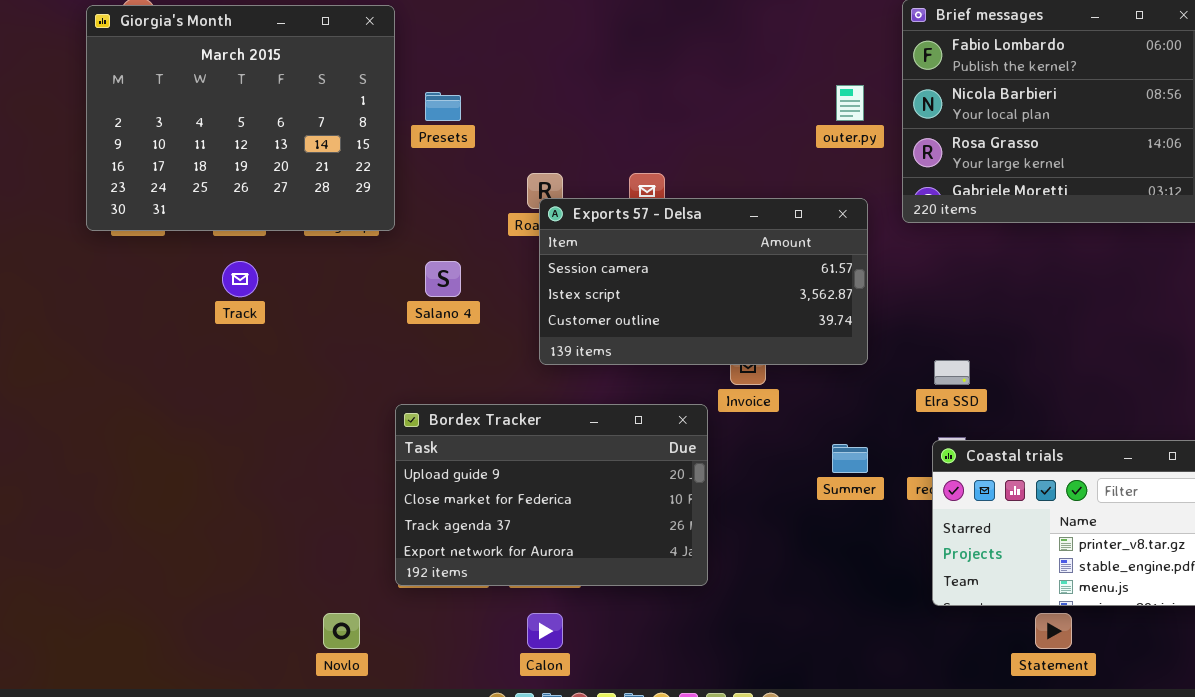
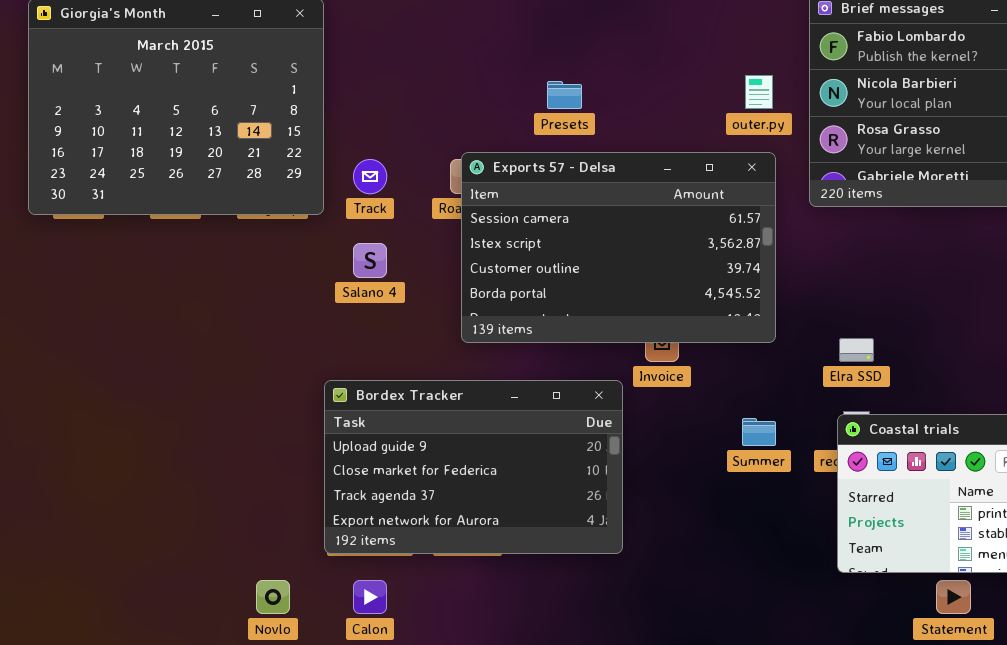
Presets: [425,92,461,121] -> [547,81,582,109], moved
Exports 57 - Delsa: [539,198,868,365] -> [461,152,776,343], resized
Track: [222,261,258,297] -> [353,159,387,194], moved
Calon: [527,613,563,649] -> [353,580,387,614], moved

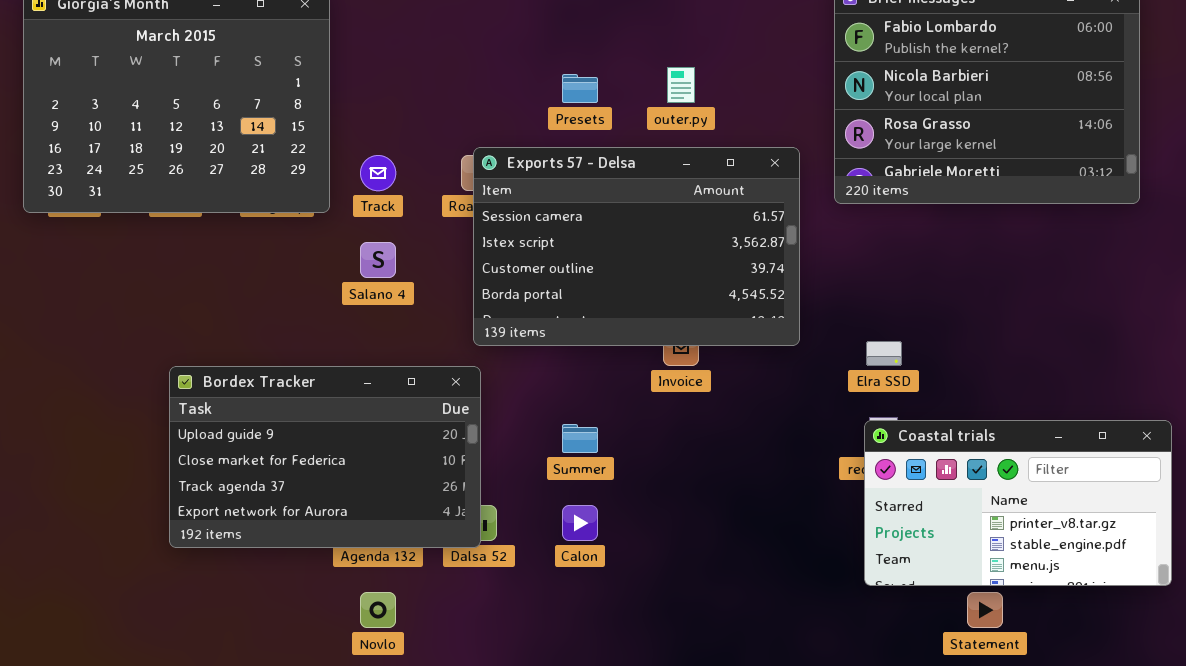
outer.py: [745,75,773,109] -> [667,67,695,103], moved
Bordex Tracker: [324,380,623,554] -> [169,366,481,548], moved
Summer: [742,418,776,446] -> [562,424,598,453], moved
Novlo: [256,580,290,614] -> [360,592,396,628], moved
Calon: [353,580,387,614] -> [562,505,598,541], moved

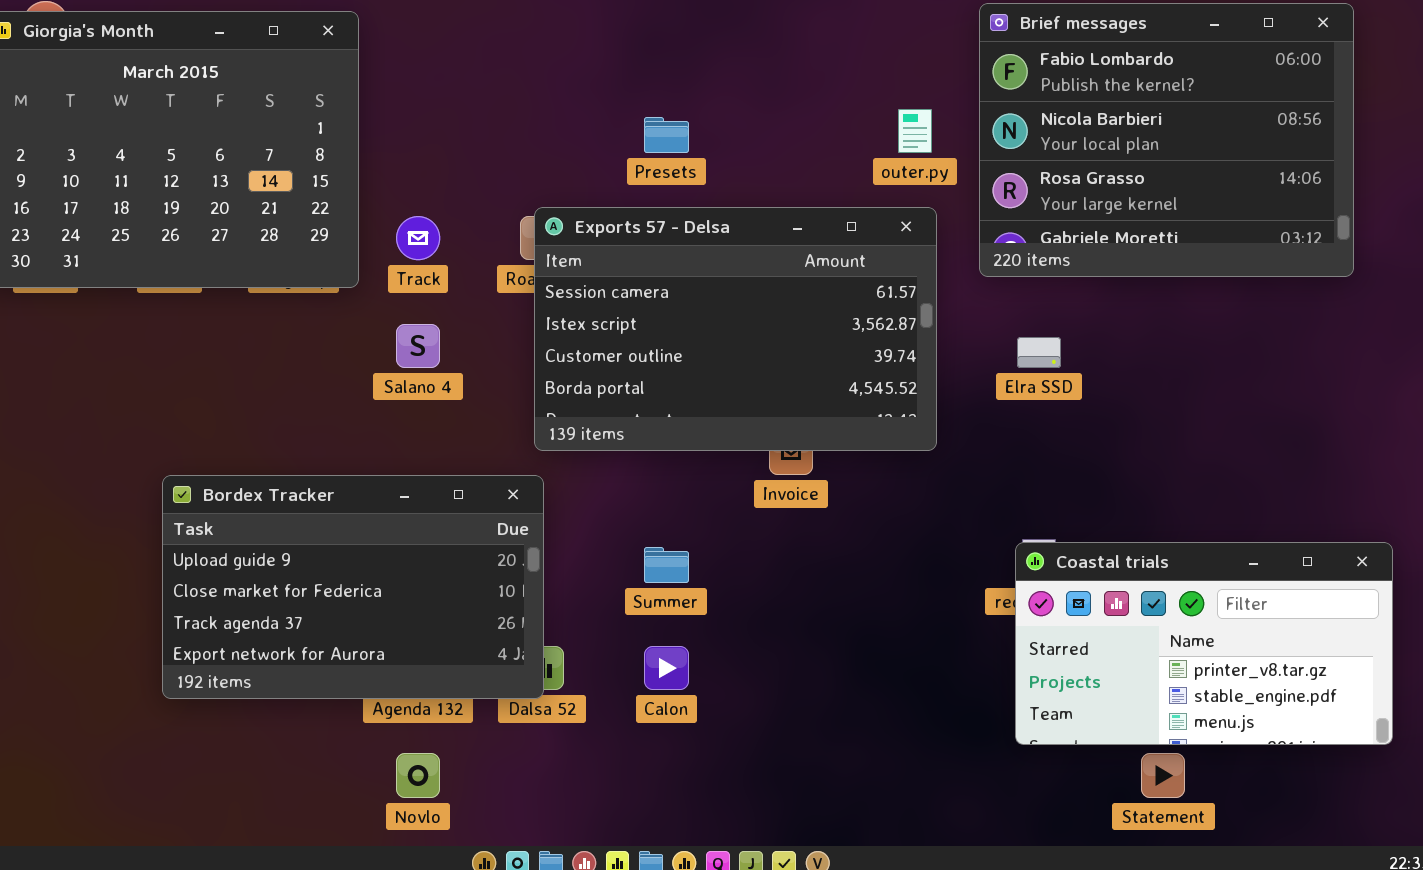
outer.py: [667,67,695,103] -> [898,109,932,153], moved
Elra SSD: [866,341,902,366] -> [1017,337,1061,368], moved

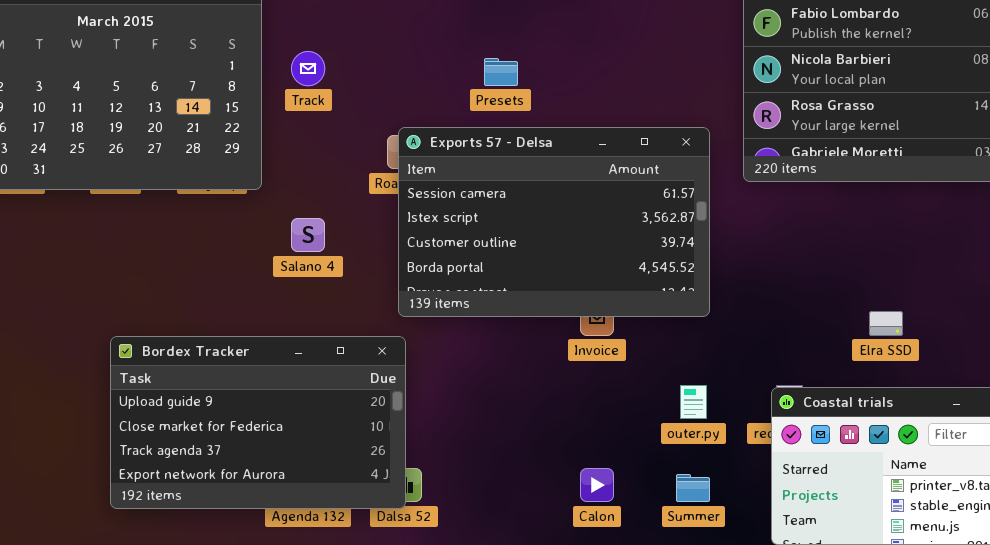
outer.py: [898,109,932,153] -> [680,385,707,419], moved
Track: [396,216,440,260] -> [291,51,325,86], moved
Elra SSD: [1017,337,1061,368] -> [869,311,903,336], moved
Summer: [644,547,689,583] -> [676,474,710,502], moved
Calon: [644,646,689,690] -> [580,468,614,502], moved

